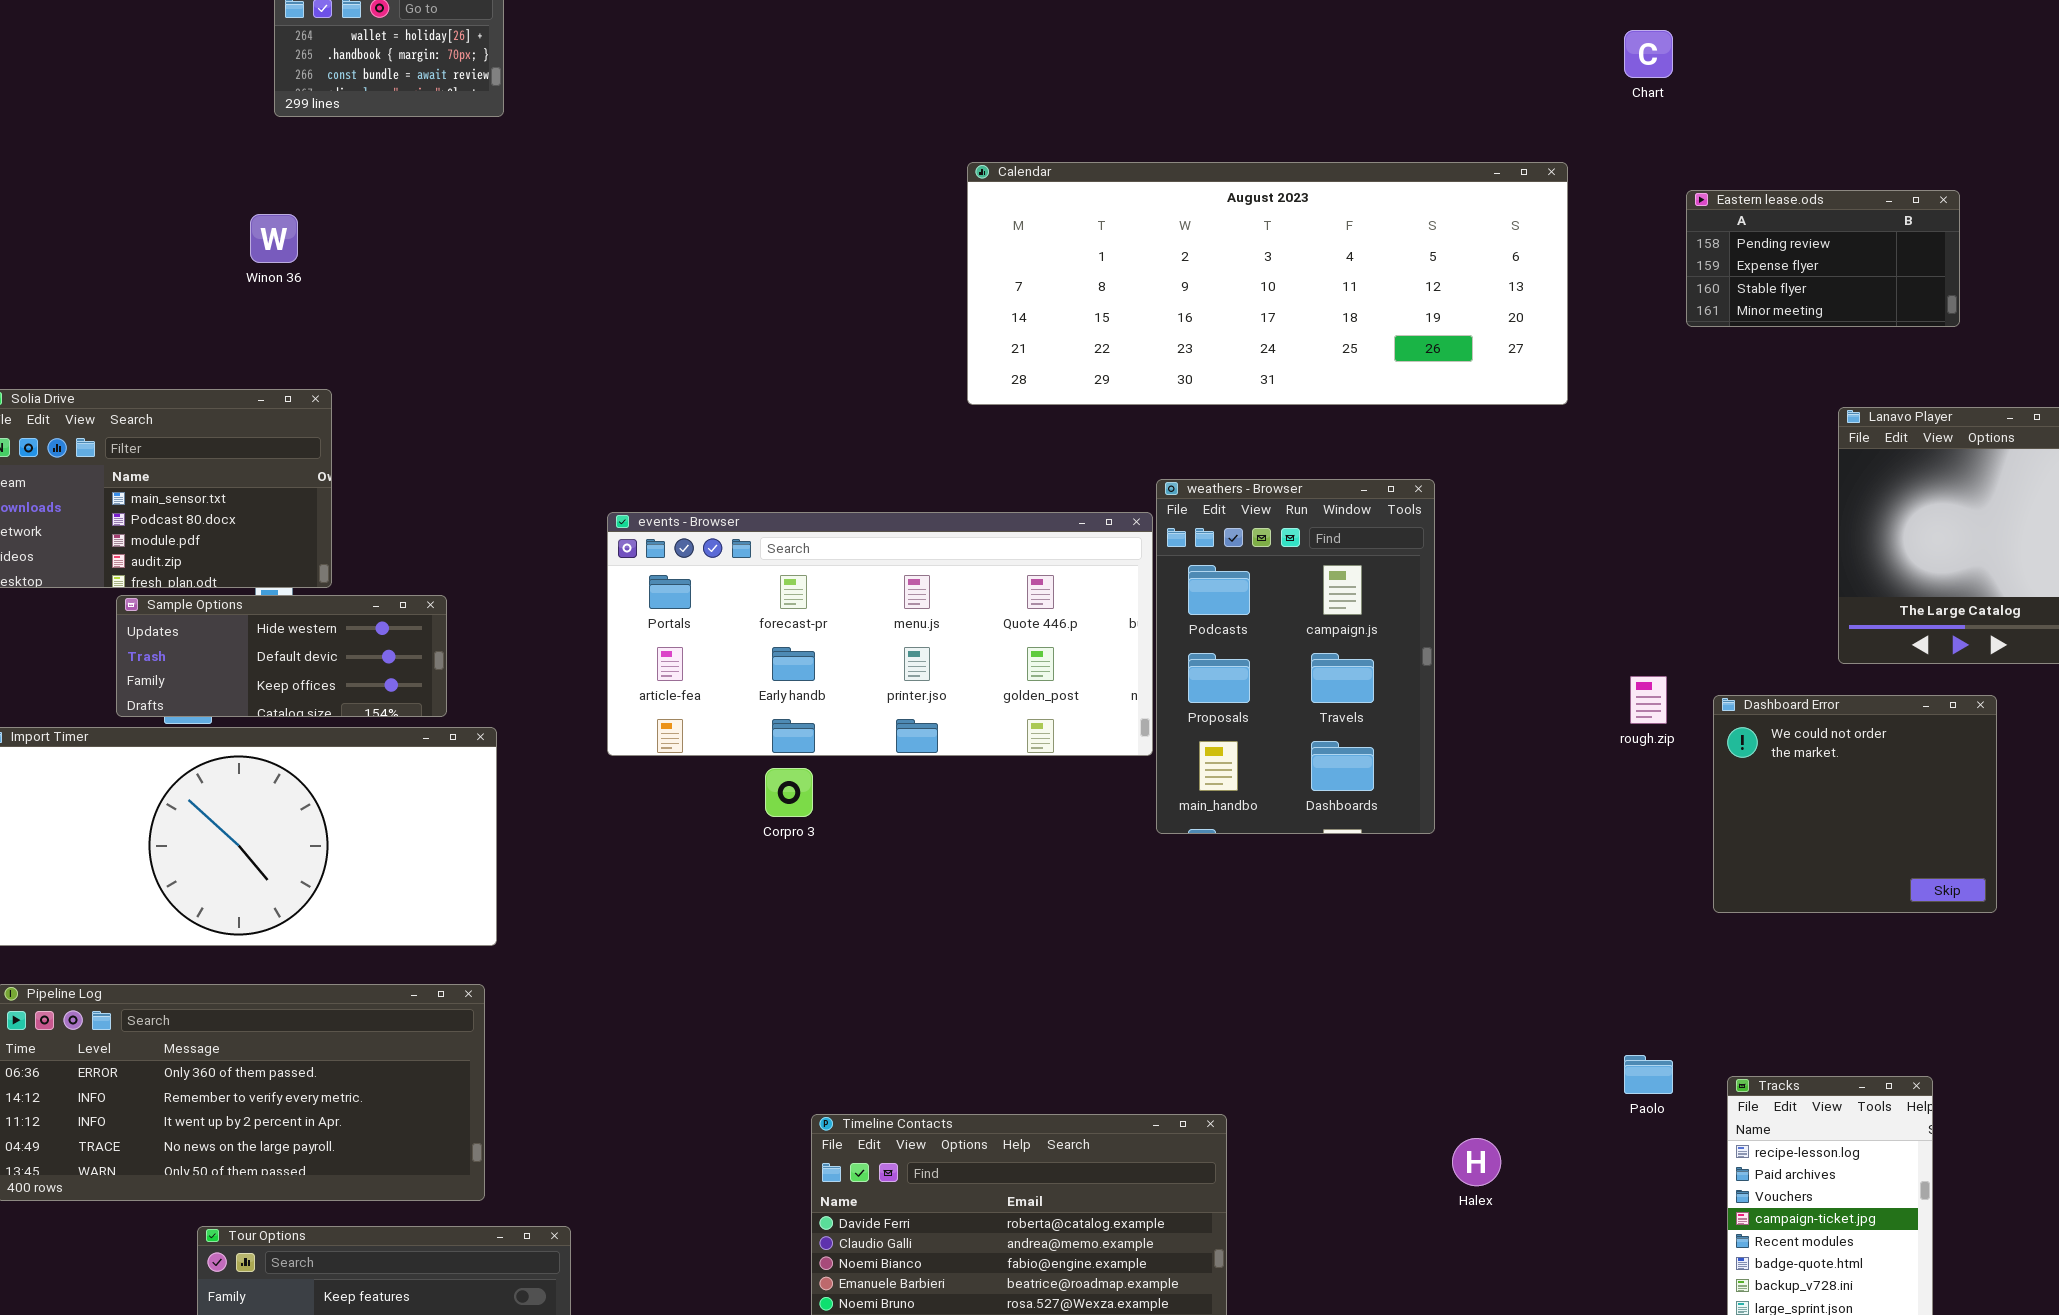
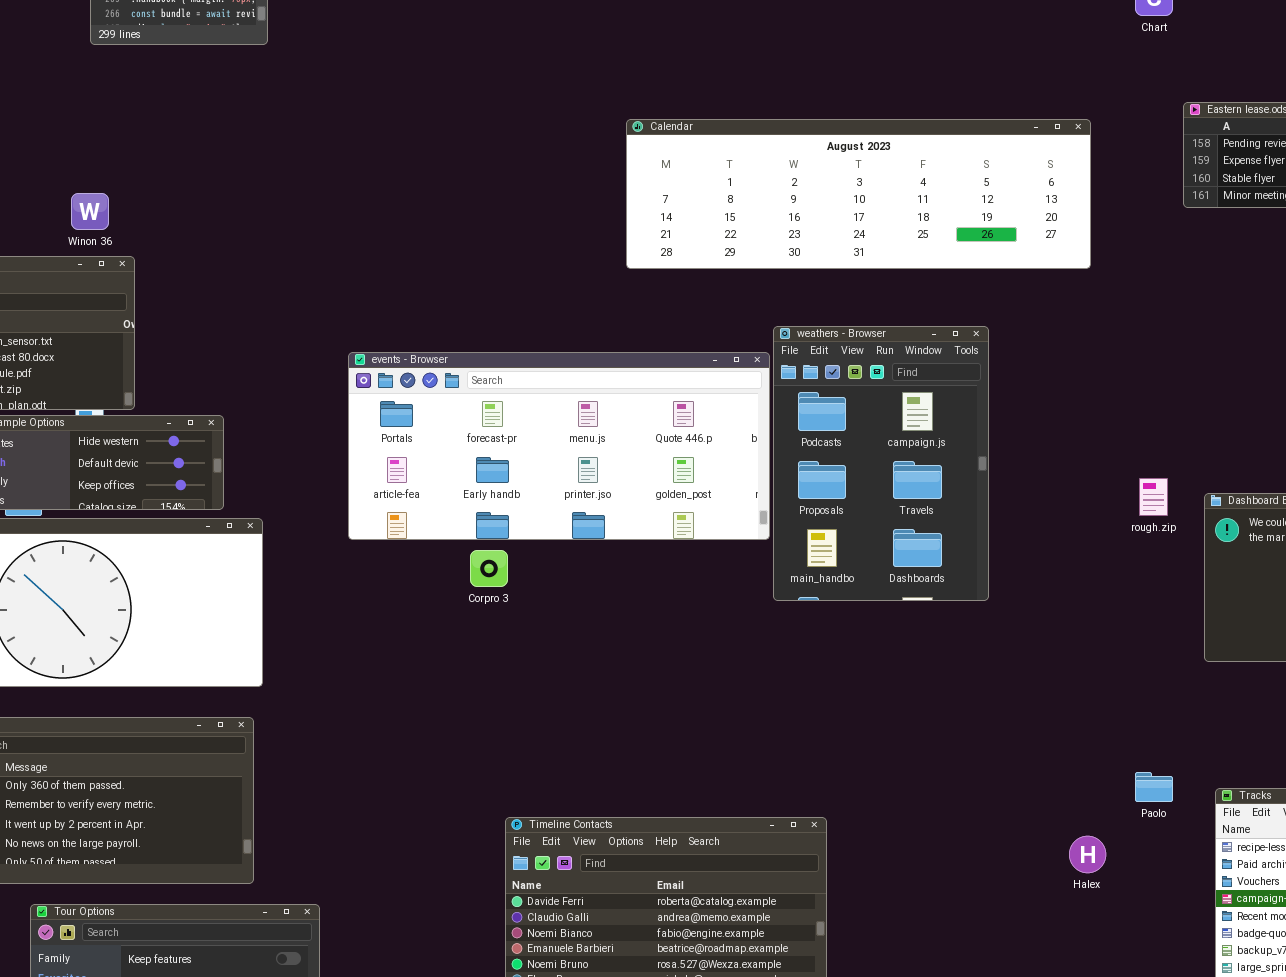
Calendar: [967,162,1568,405] -> [626,119,1091,269], resized
Winon 36: [250,214,298,263] -> [71,193,109,230], moved
Halex: [1452,1138,1501,1186] -> [1069,836,1106,873], moved

